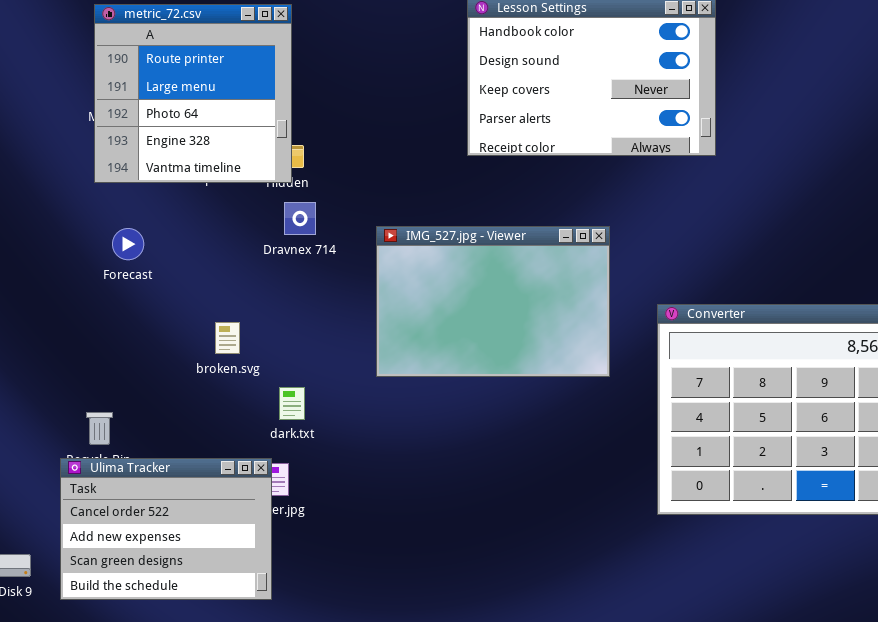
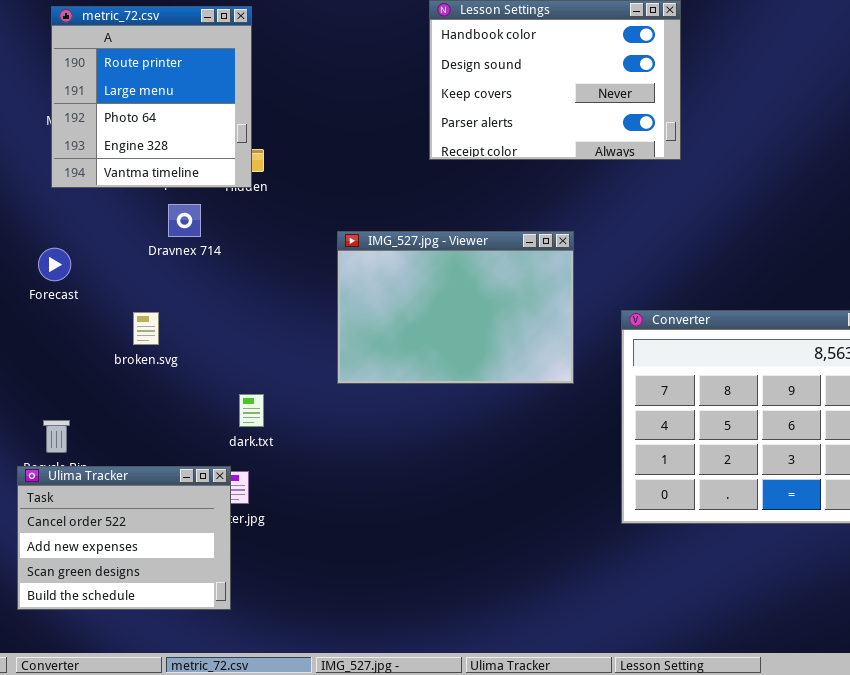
Dravnex 714: [284,202,316,235] -> [168,204,201,237], moved
Forecast: [112,228,144,260] -> [38,248,71,281], moved
broken.svg: [215,322,240,354] -> [133,312,159,345], moved

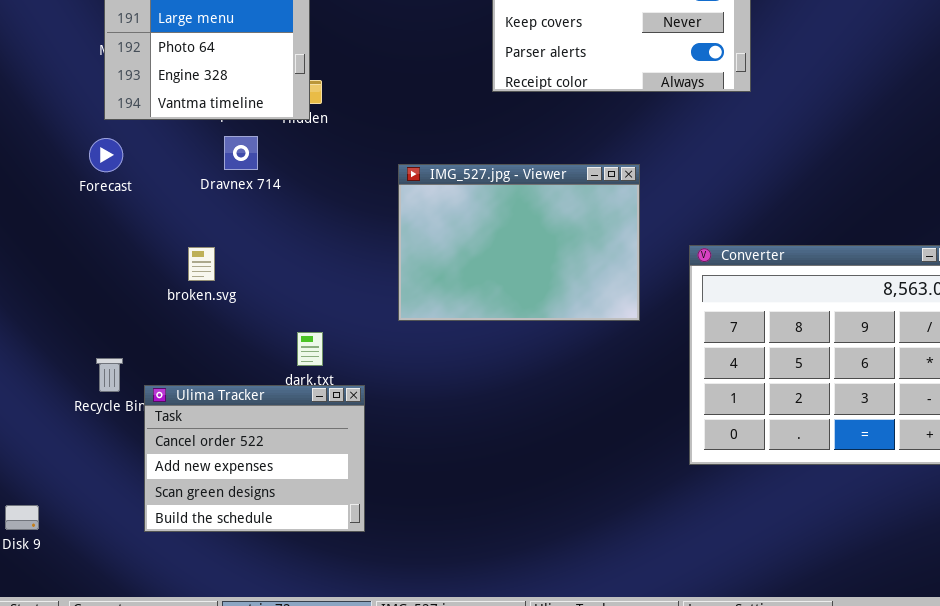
Forecast: [38,248,71,281] -> [89,138,123,172], moved
Ulima Tracker: [17,466,231,610] -> [144,385,365,532], moved

